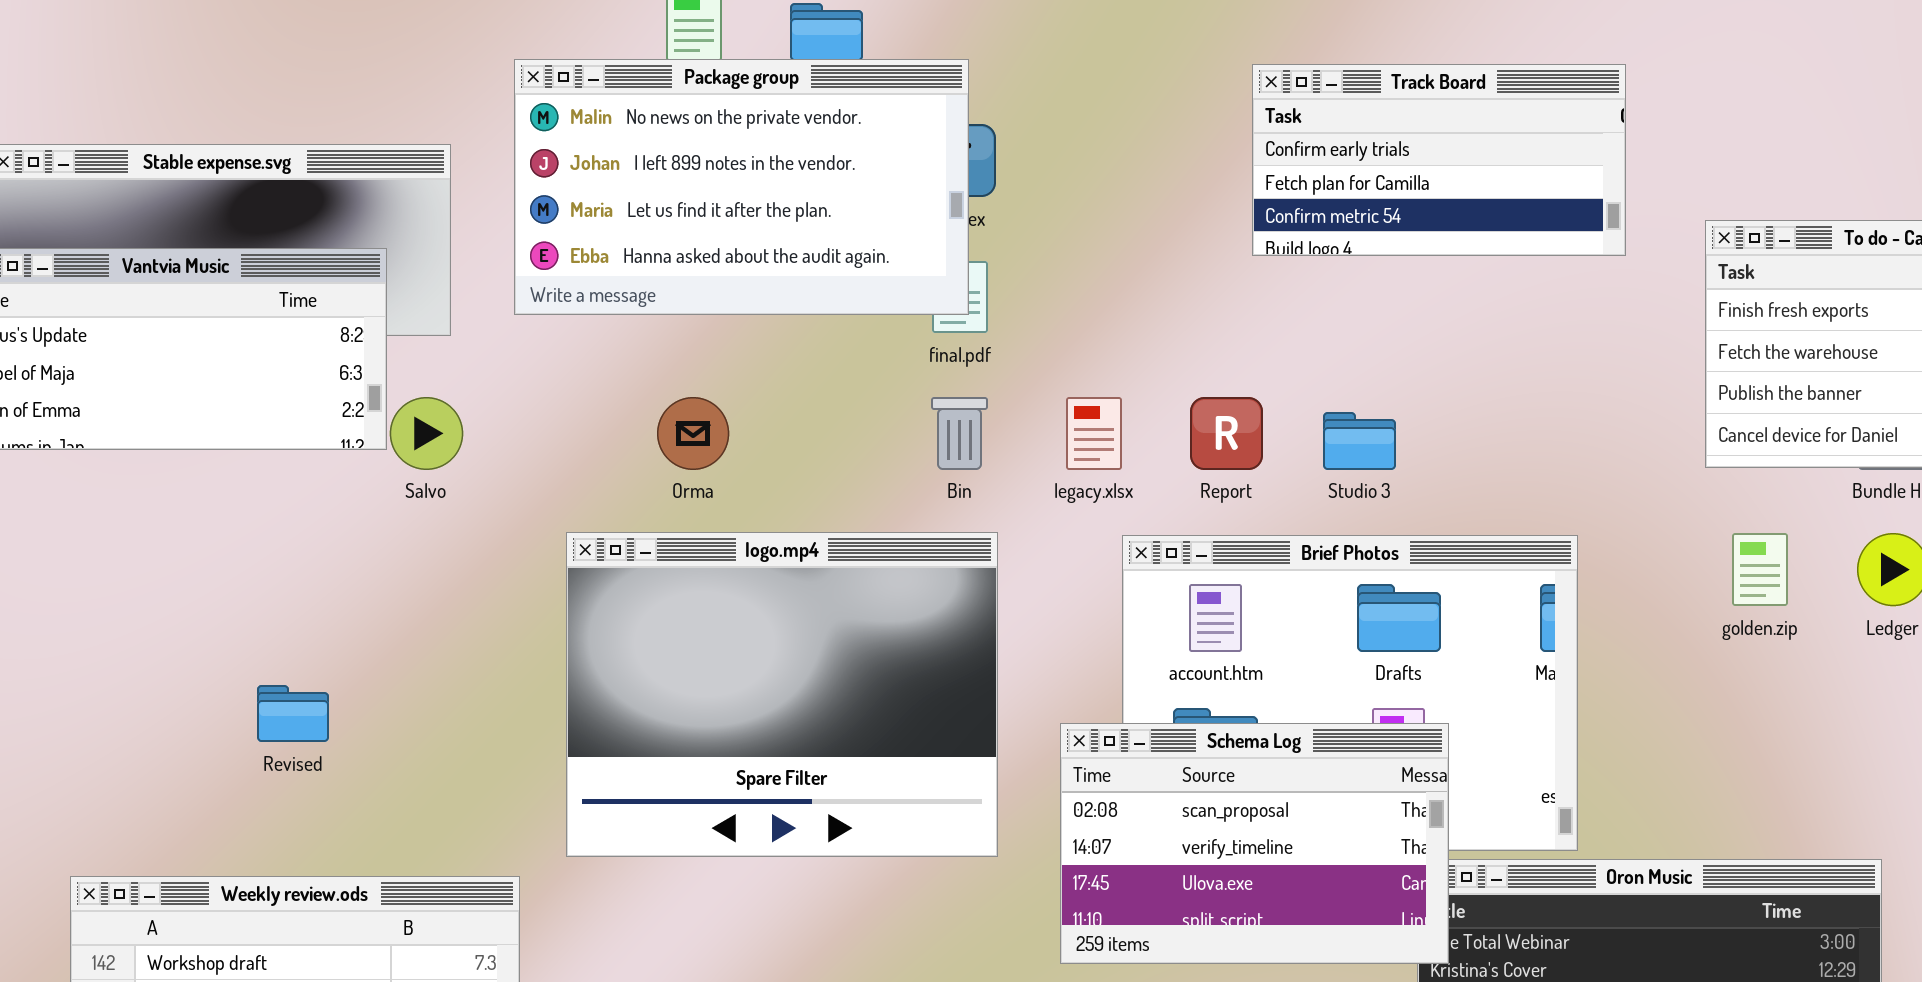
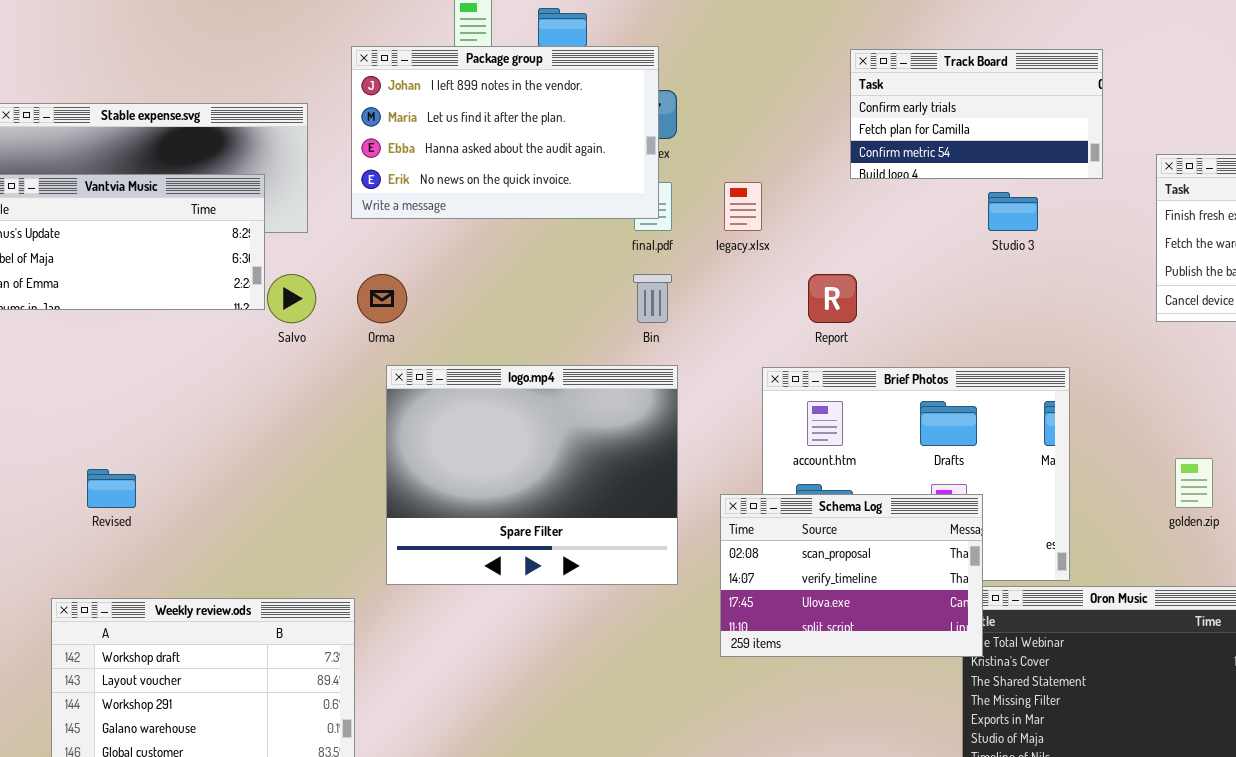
Package group: [514,59,969,315] -> [351,46,659,219], scrolled down 1 row
Orma: [657,397,729,470] -> [357,274,407,323], moved
legacy.xlsx: [1066,397,1122,470] -> [724,182,762,231], moved
Studio 3: [1323,412,1396,470] -> [988,192,1038,231], moved
golden.zip: [1732,533,1788,606] -> [1175,458,1213,508], moved
Revised: [257,685,329,742] -> [87,469,136,508], moved

